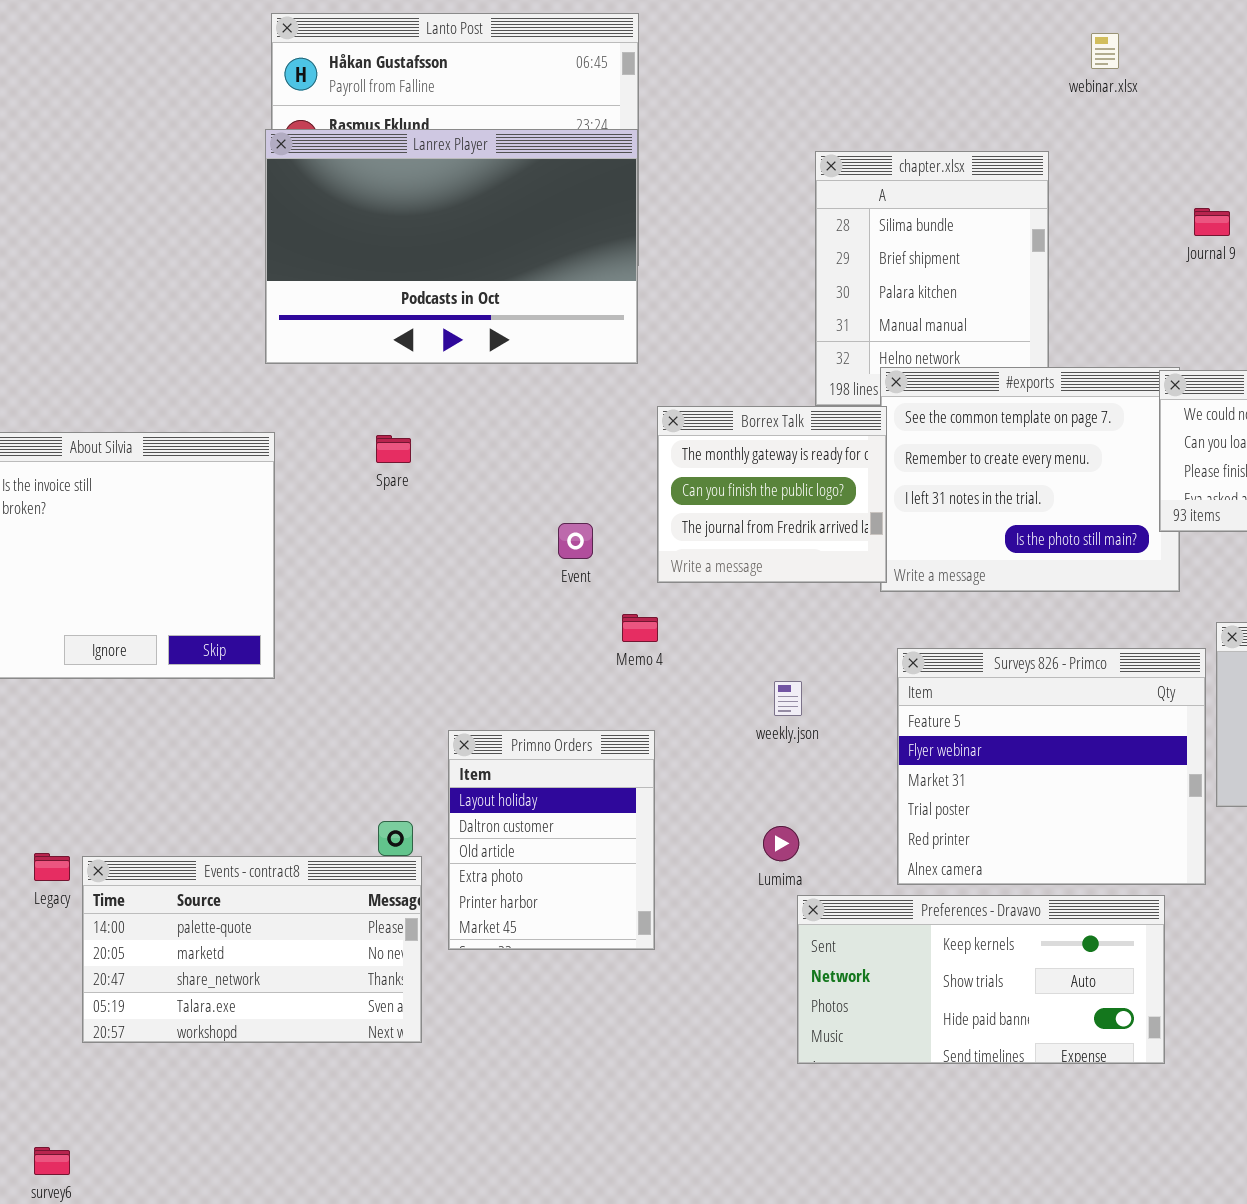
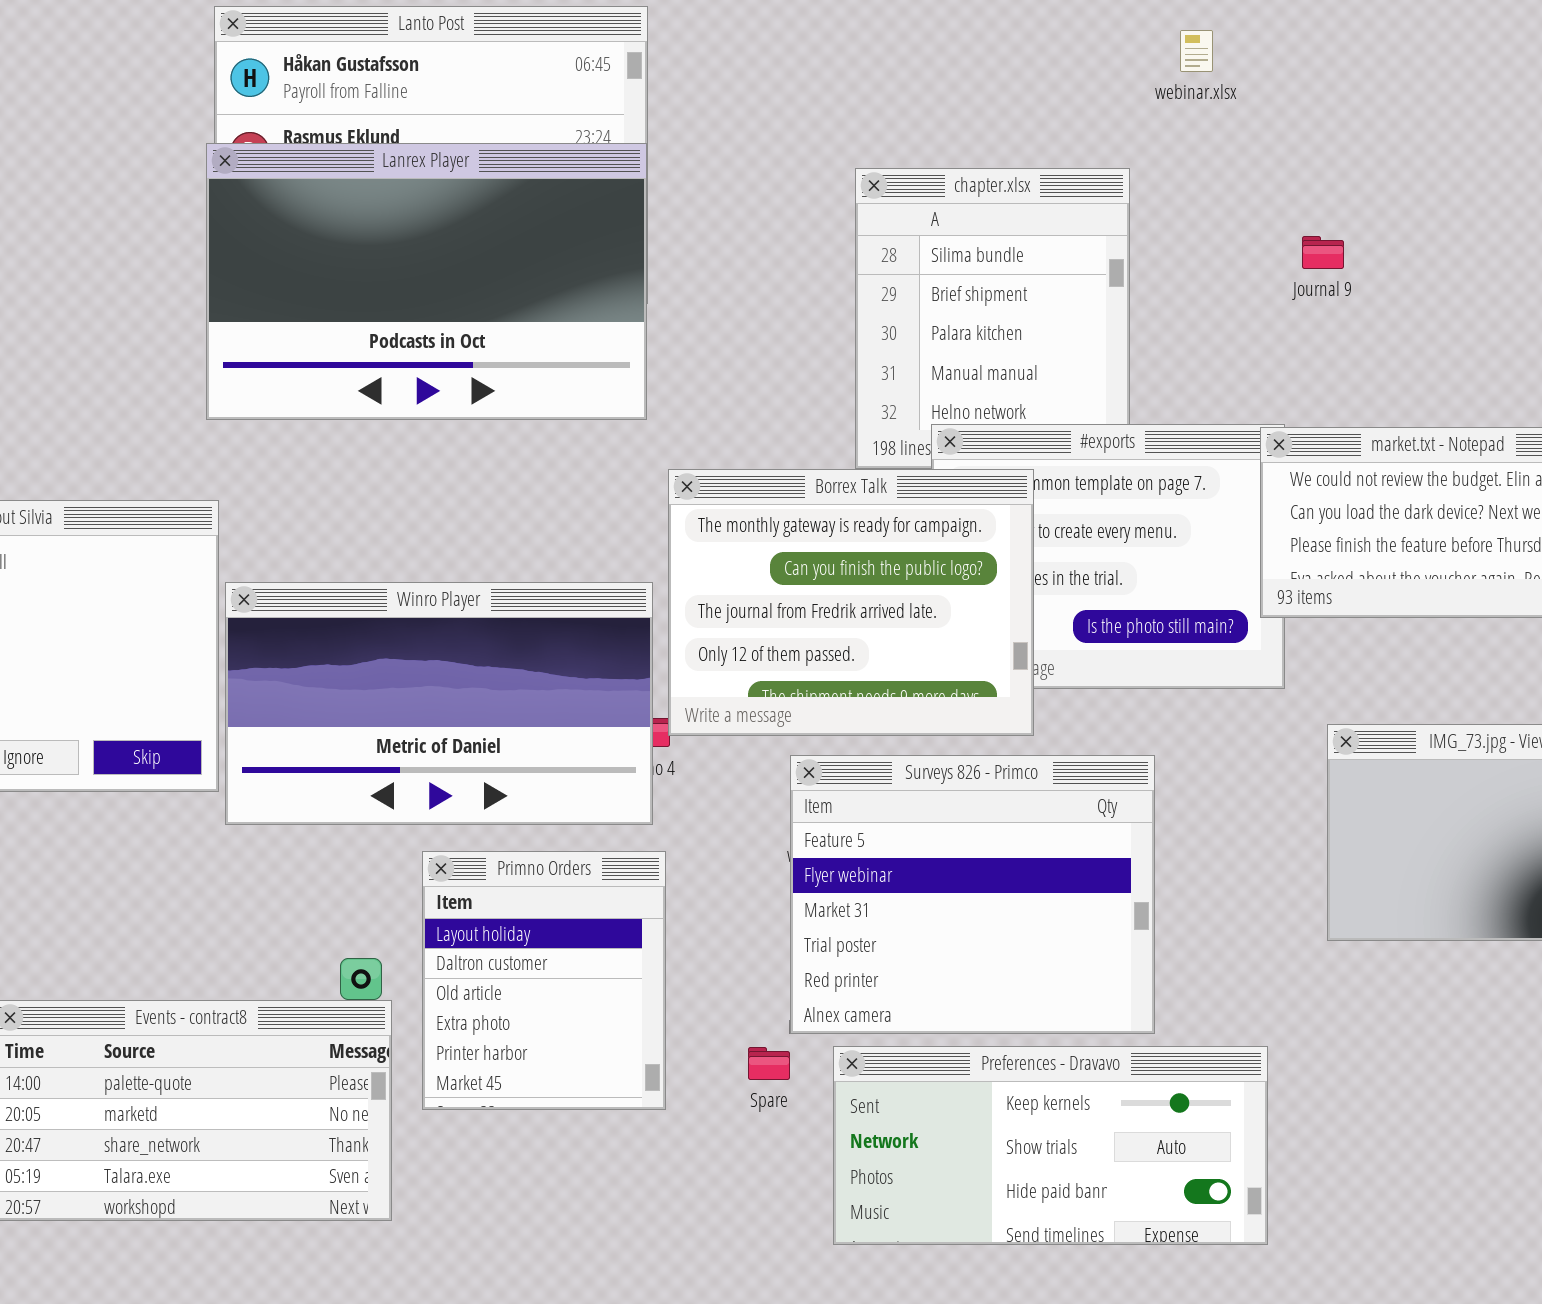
Borrex Talk: [657,406,887,583] -> [668,469,1034,736], resized
Spare: [376,435,411,463] -> [748,1047,790,1080], moved
Winro Player: none -> [225,582,653,825], opened
Surveys 826 - Primco: [897,648,1206,885] -> [790,755,1155,1034], moved

